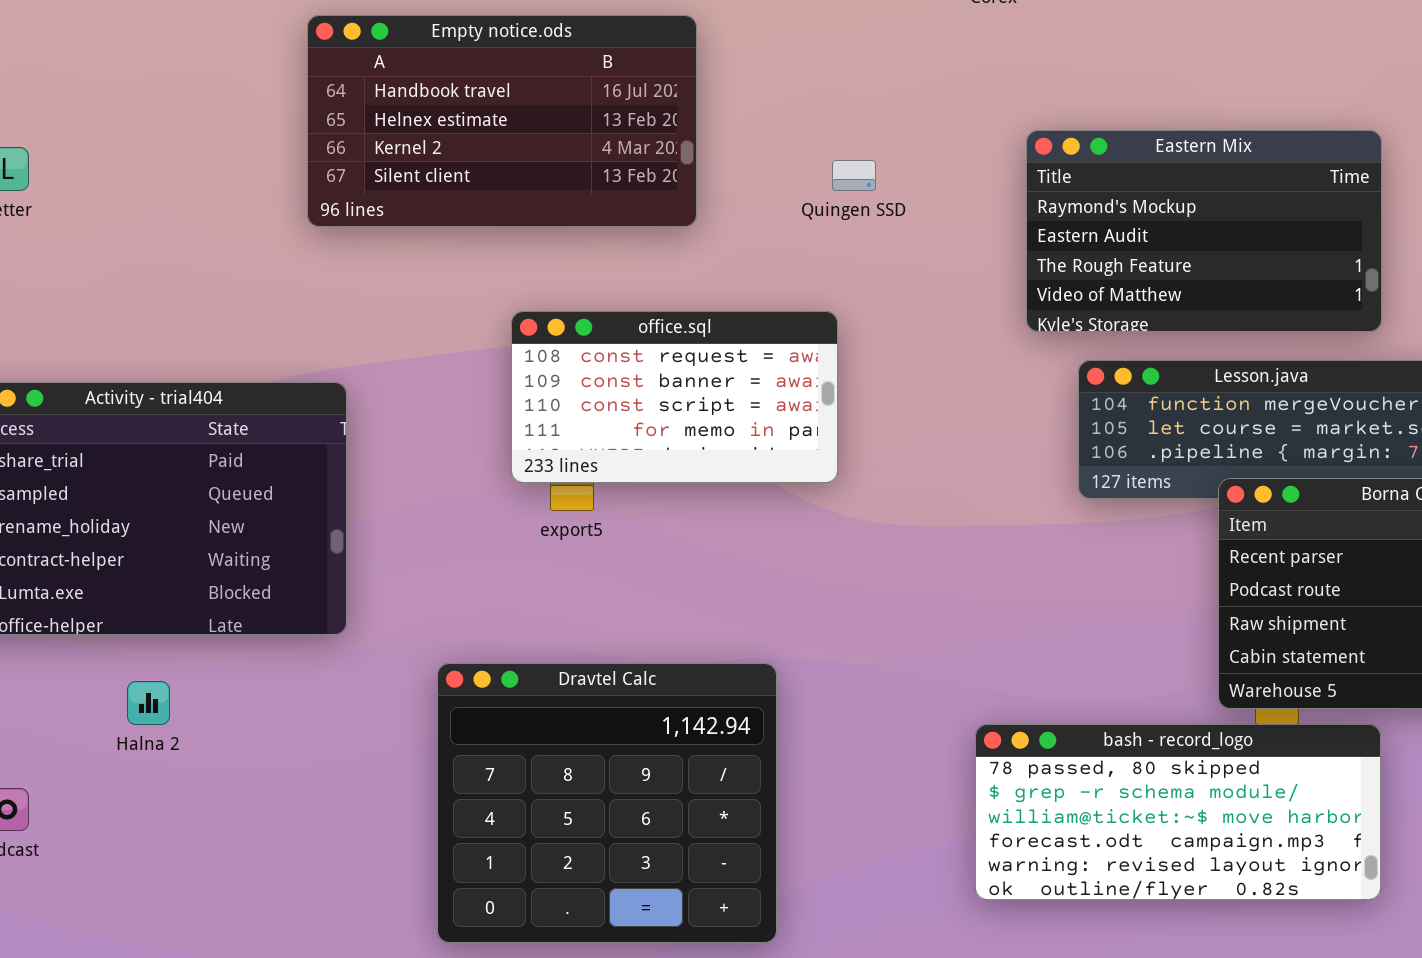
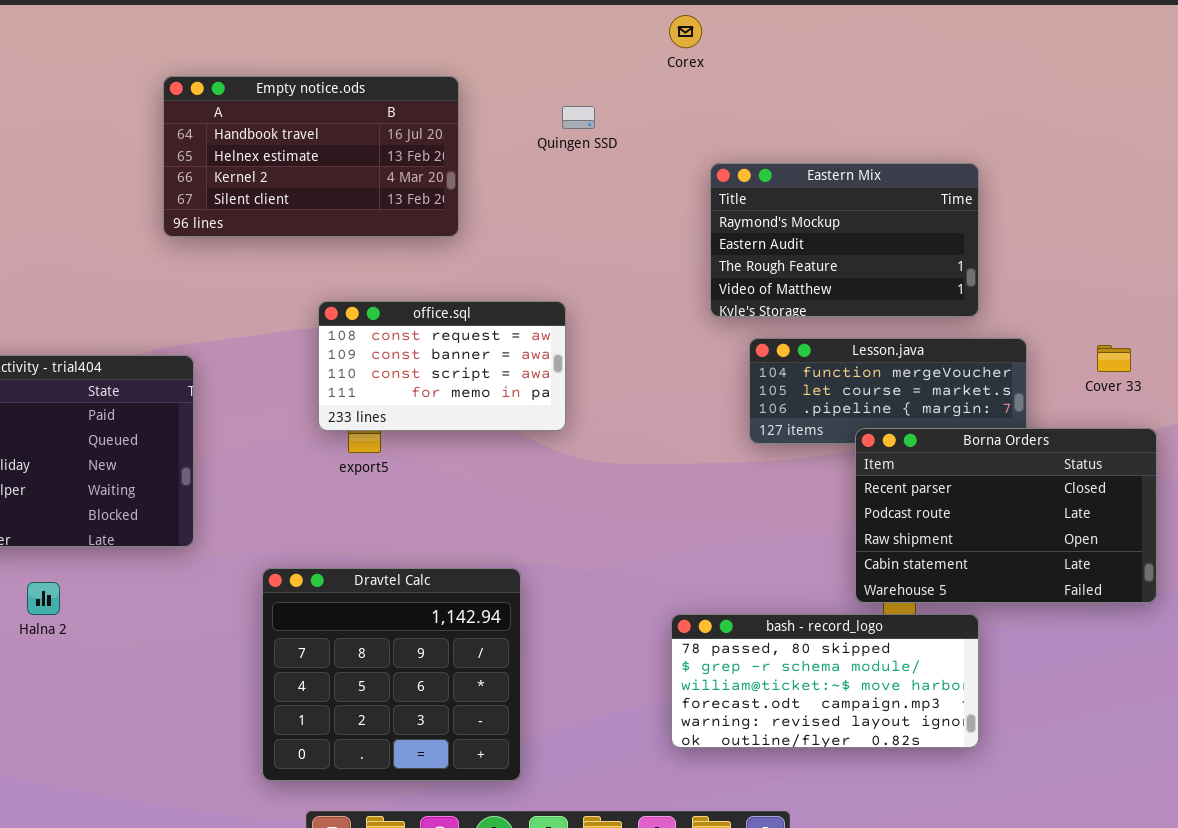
Quingen SSD: [832,160,876,191] -> [562,106,595,129], moved

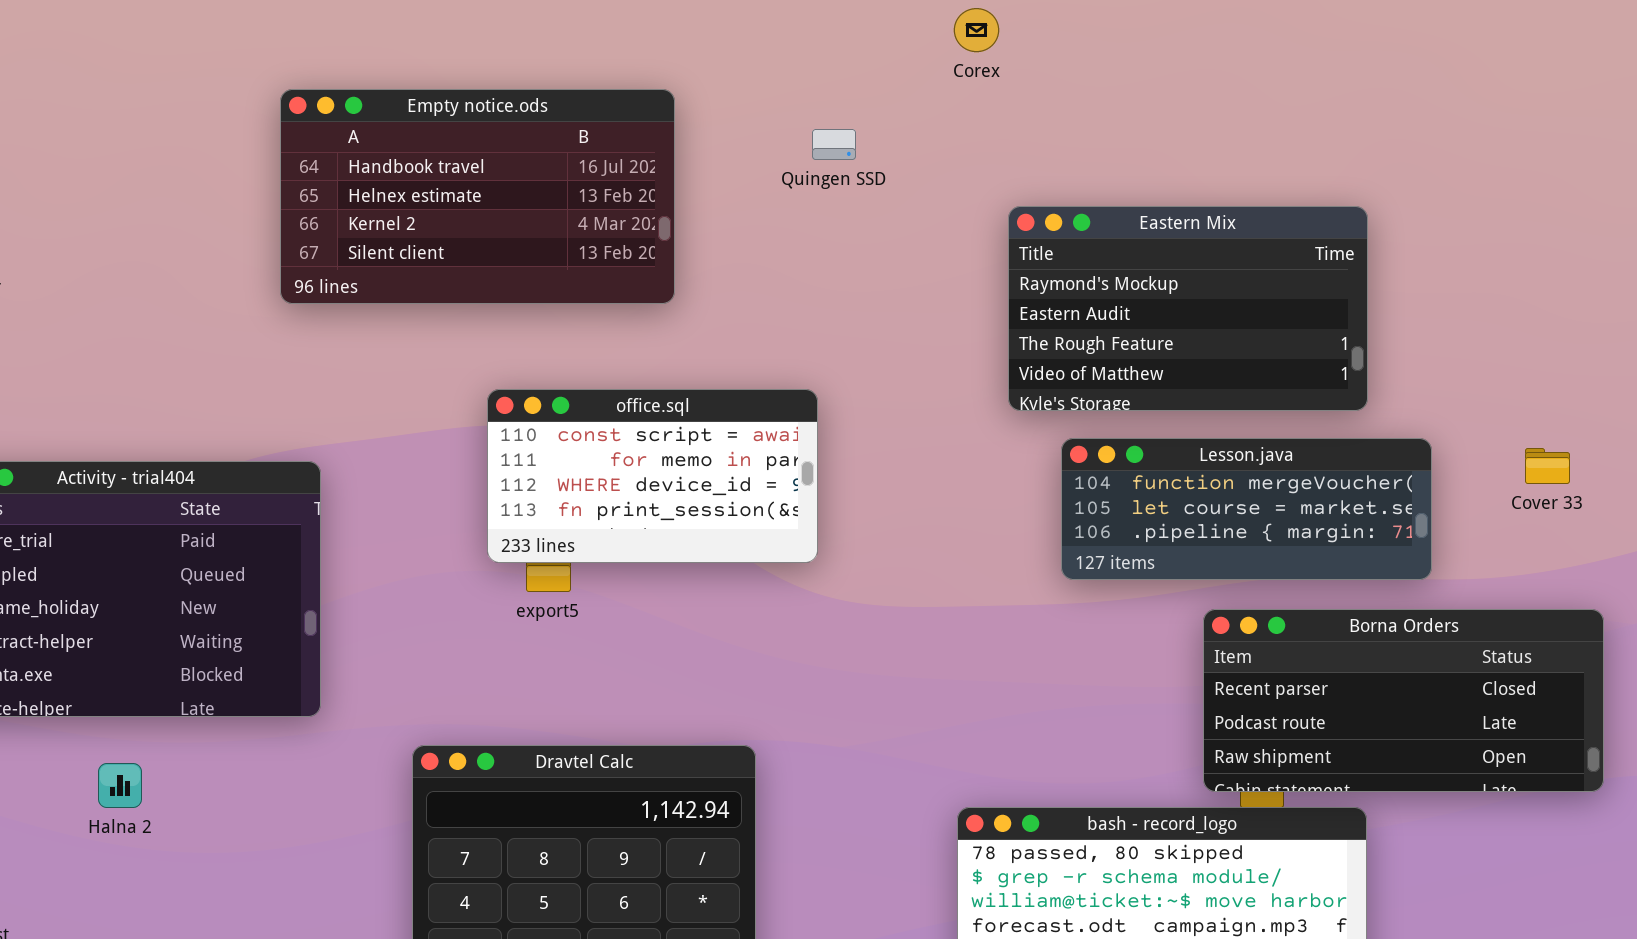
office.sql: [318,301,566,431] -> [487,389,818,563], scrolled down 2 rows
Borna Orders: [855,428,1157,603] -> [1203,609,1604,792], resized

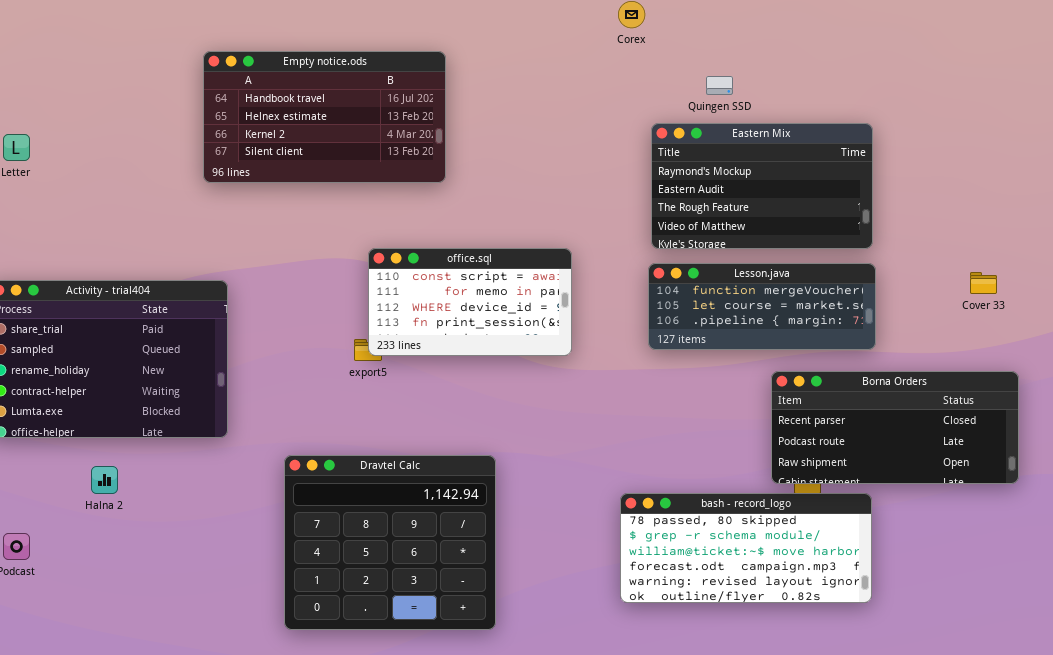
Quingen SSD: [812,129,856,160] -> [706,76,733,95], moved
office.sql: [487,389,818,563] -> [368,248,572,356], moved
Lesson.java: [1061,438,1432,580] -> [648,263,876,350], moved

